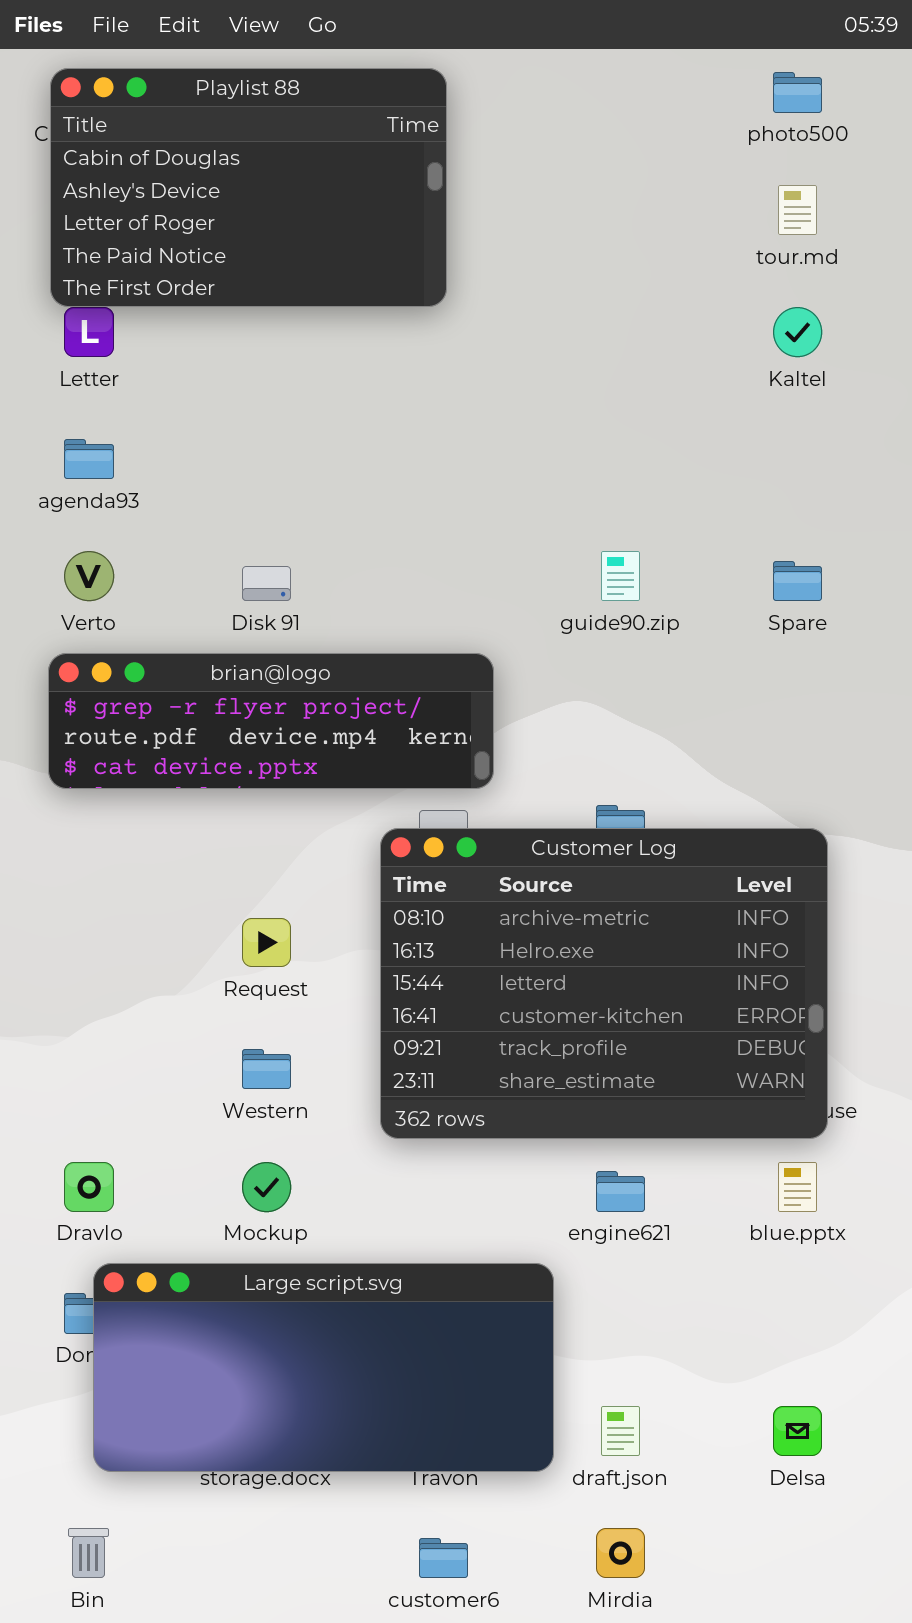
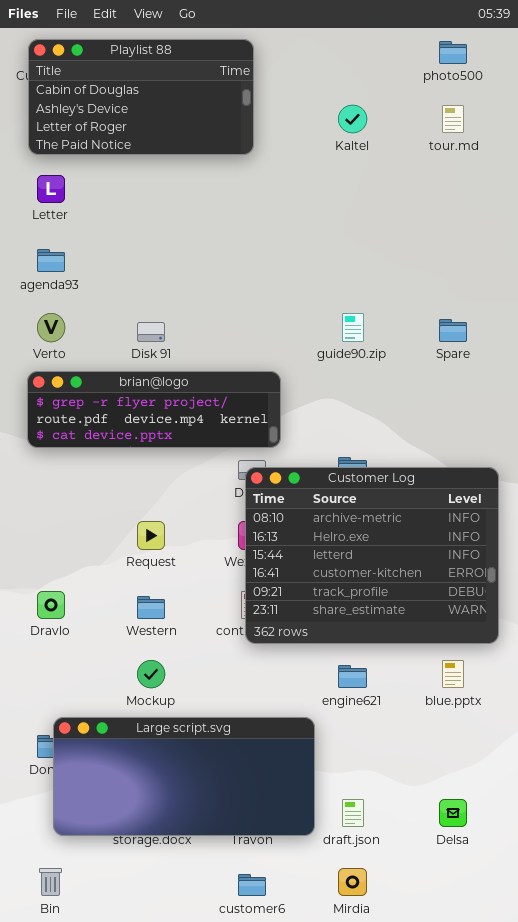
Playlist 88: [50,68,447,307] -> [28,39,254,155], resized
Kaltel: [773,307,822,357] -> [338,105,367,133], moved
Customer Log: [380,828,828,1139] -> [245,467,499,644], moved
Dravlo: [64,1162,114,1212] -> [37,591,65,619], moved

